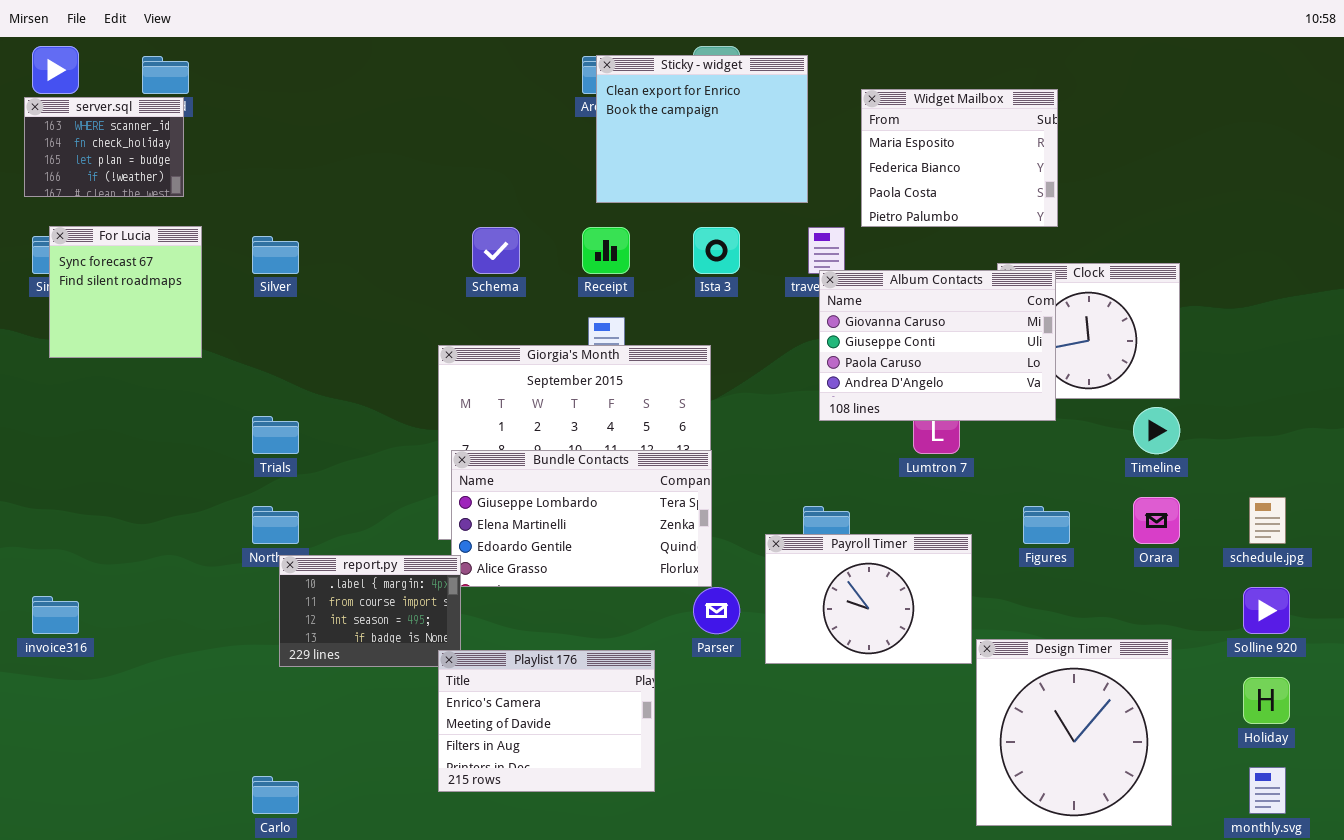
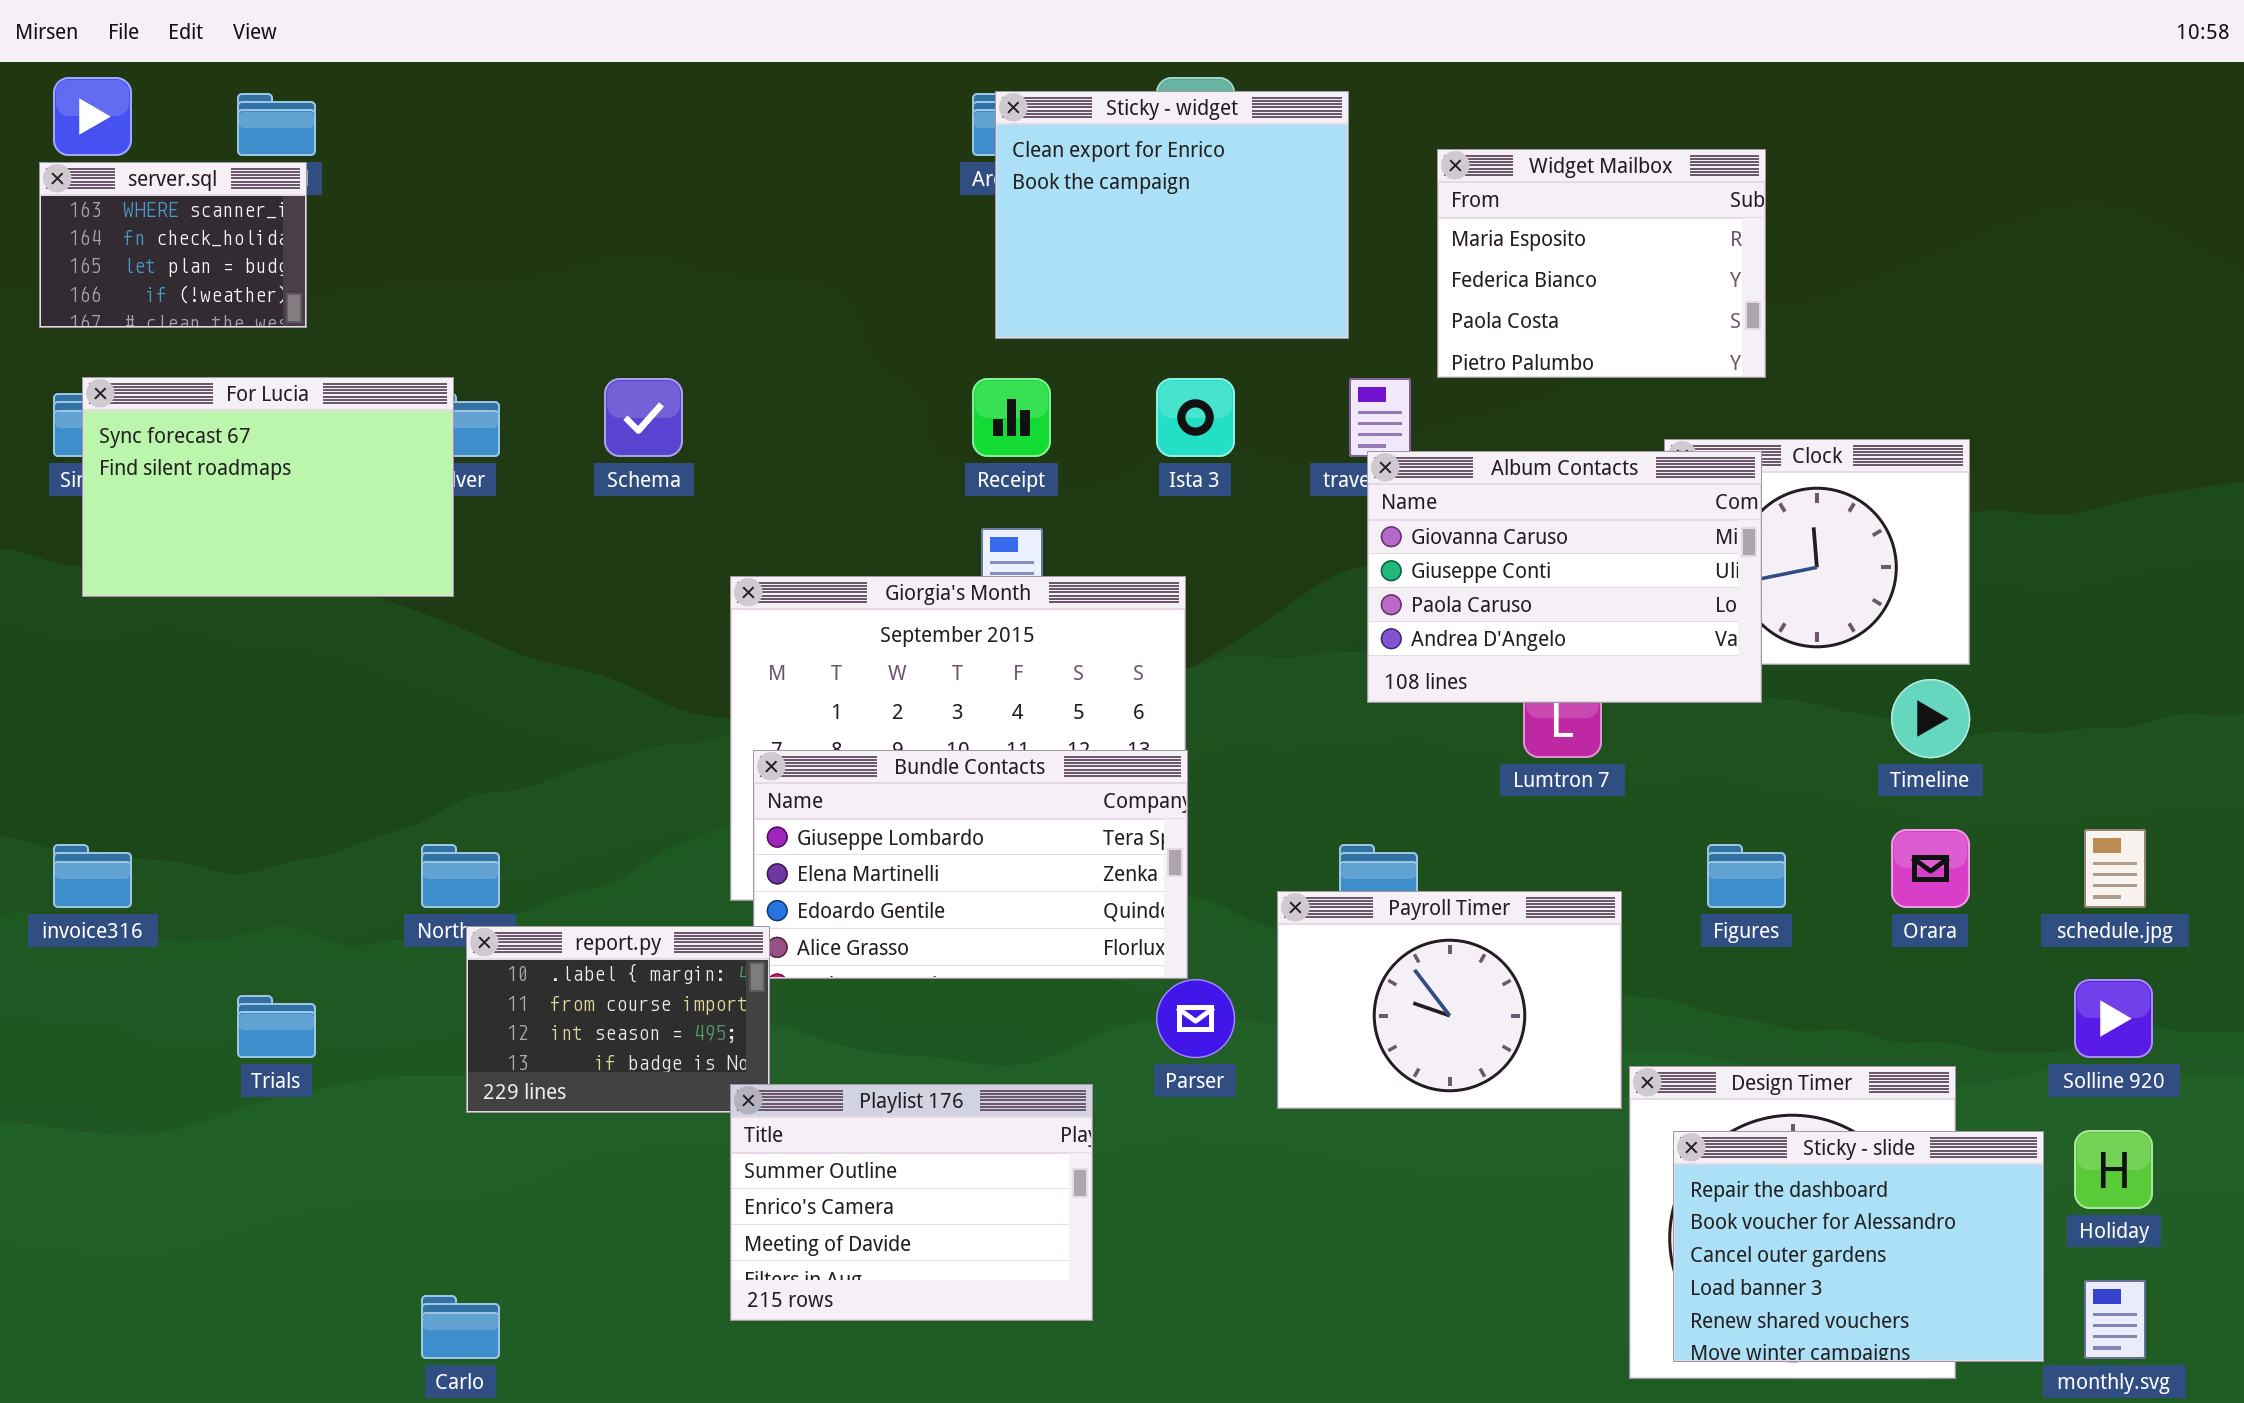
For Lucia: [49,226,202,358] -> [82,377,454,597], resized
Schema: [472,227,520,274] -> [604,378,683,457], moved
Trials: [252,416,299,454] -> [237,995,316,1058], moved
invoice316: [32,596,79,634] -> [53,844,132,908], moved
Playlist 176: [438,650,655,792] -> [730,1084,1093,1321], scrolled up 1 row
Sticky - slide: none -> [1673,1131,2044,1362], opened

